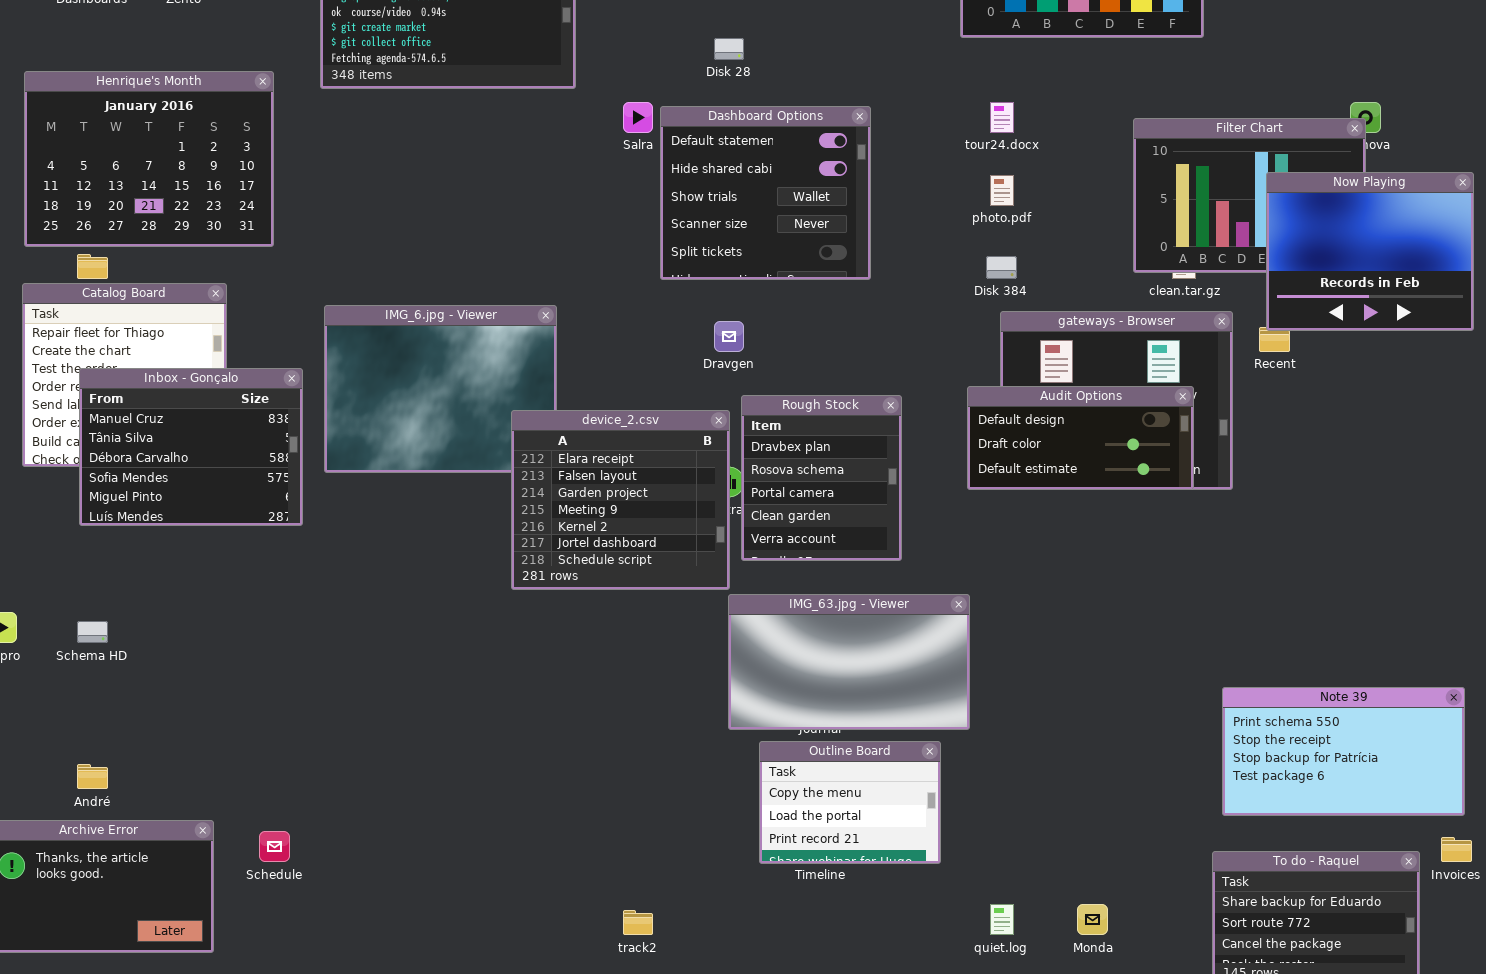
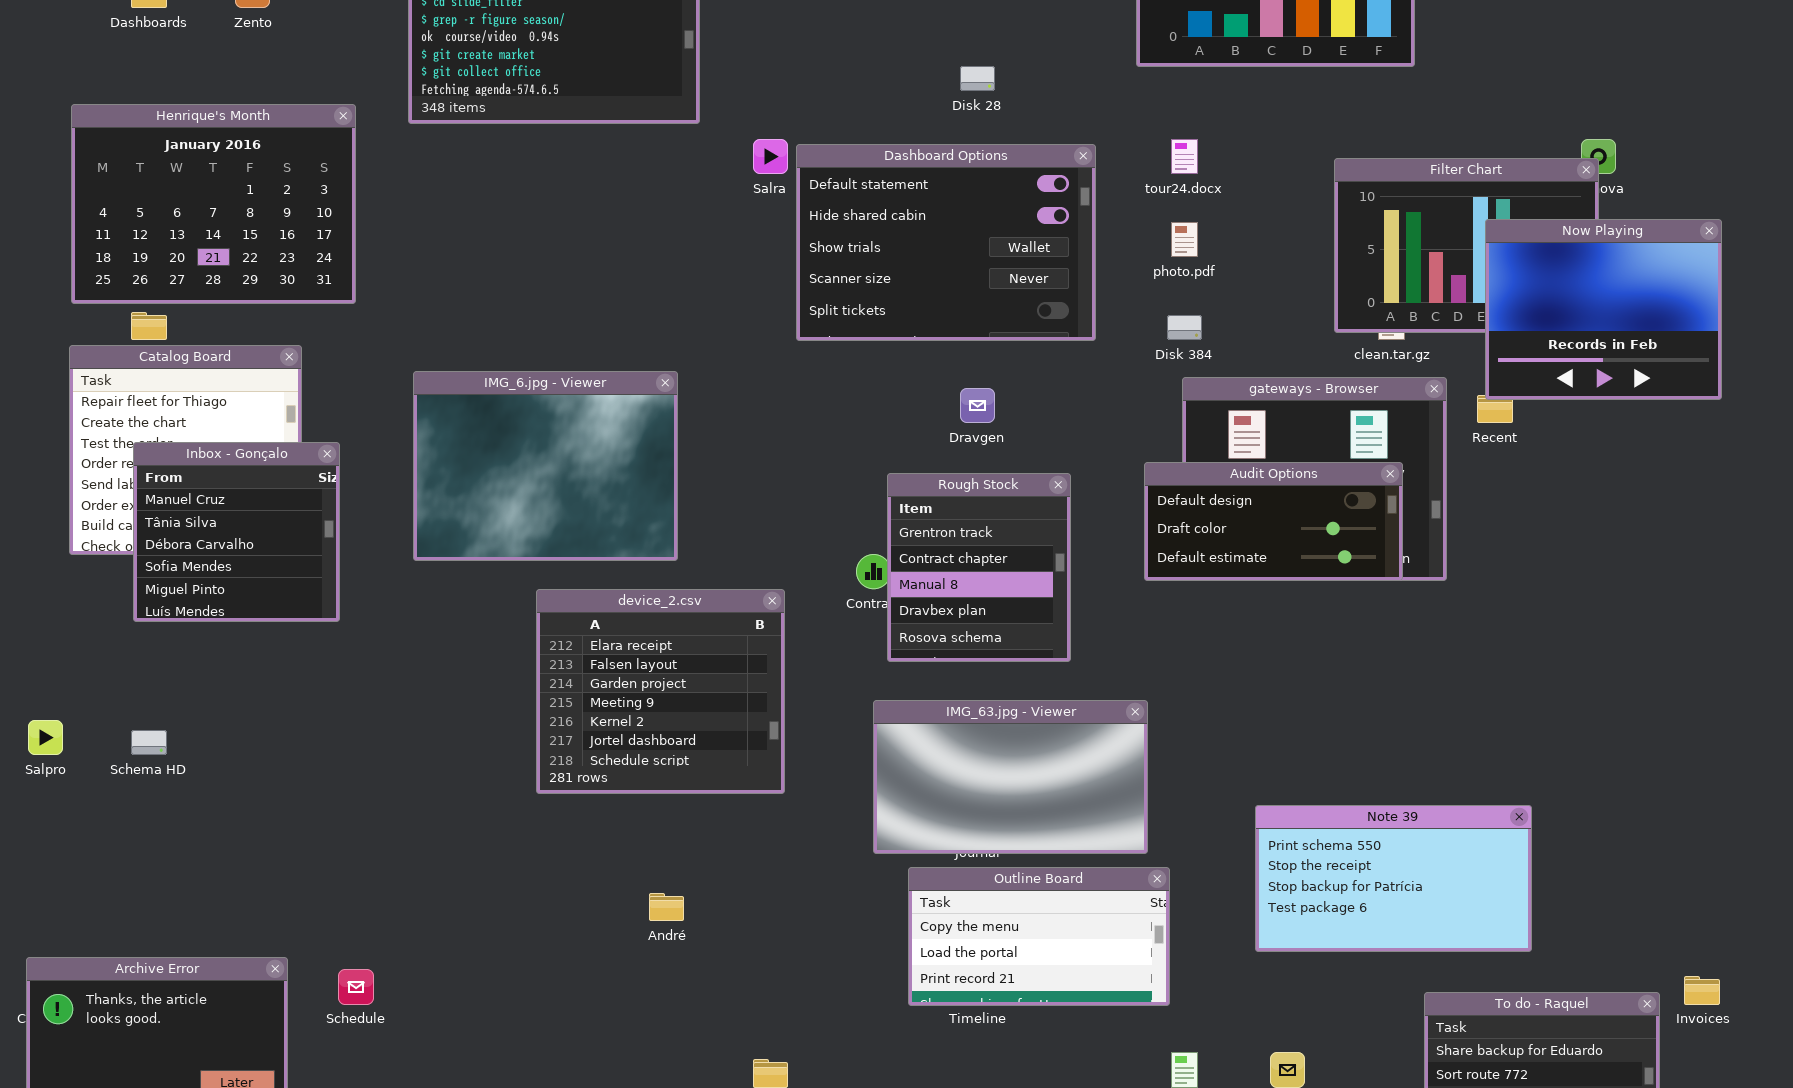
Disk 28: [714,38,744,60] -> [960,66,995,91], moved
Dashboard Options: [660,106,871,280] -> [796,144,1096,341], resized
Dravgen: [714,321,744,352] -> [960,388,995,423], moved
Inbox - Gonçalo: [79,368,303,526] -> [133,442,340,622], resized
Rough Stock: [741,395,902,561] -> [887,473,1071,662], scrolled up 3 rows
device_2.csv: [511,410,730,590] -> [536,589,785,794], moved
Note 39: [1222,687,1465,816] -> [1255,805,1532,952], moved
Outline Board: [759,741,941,864] -> [908,867,1170,1006], resized
André: [77,764,108,789] -> [649,893,684,921], moved

